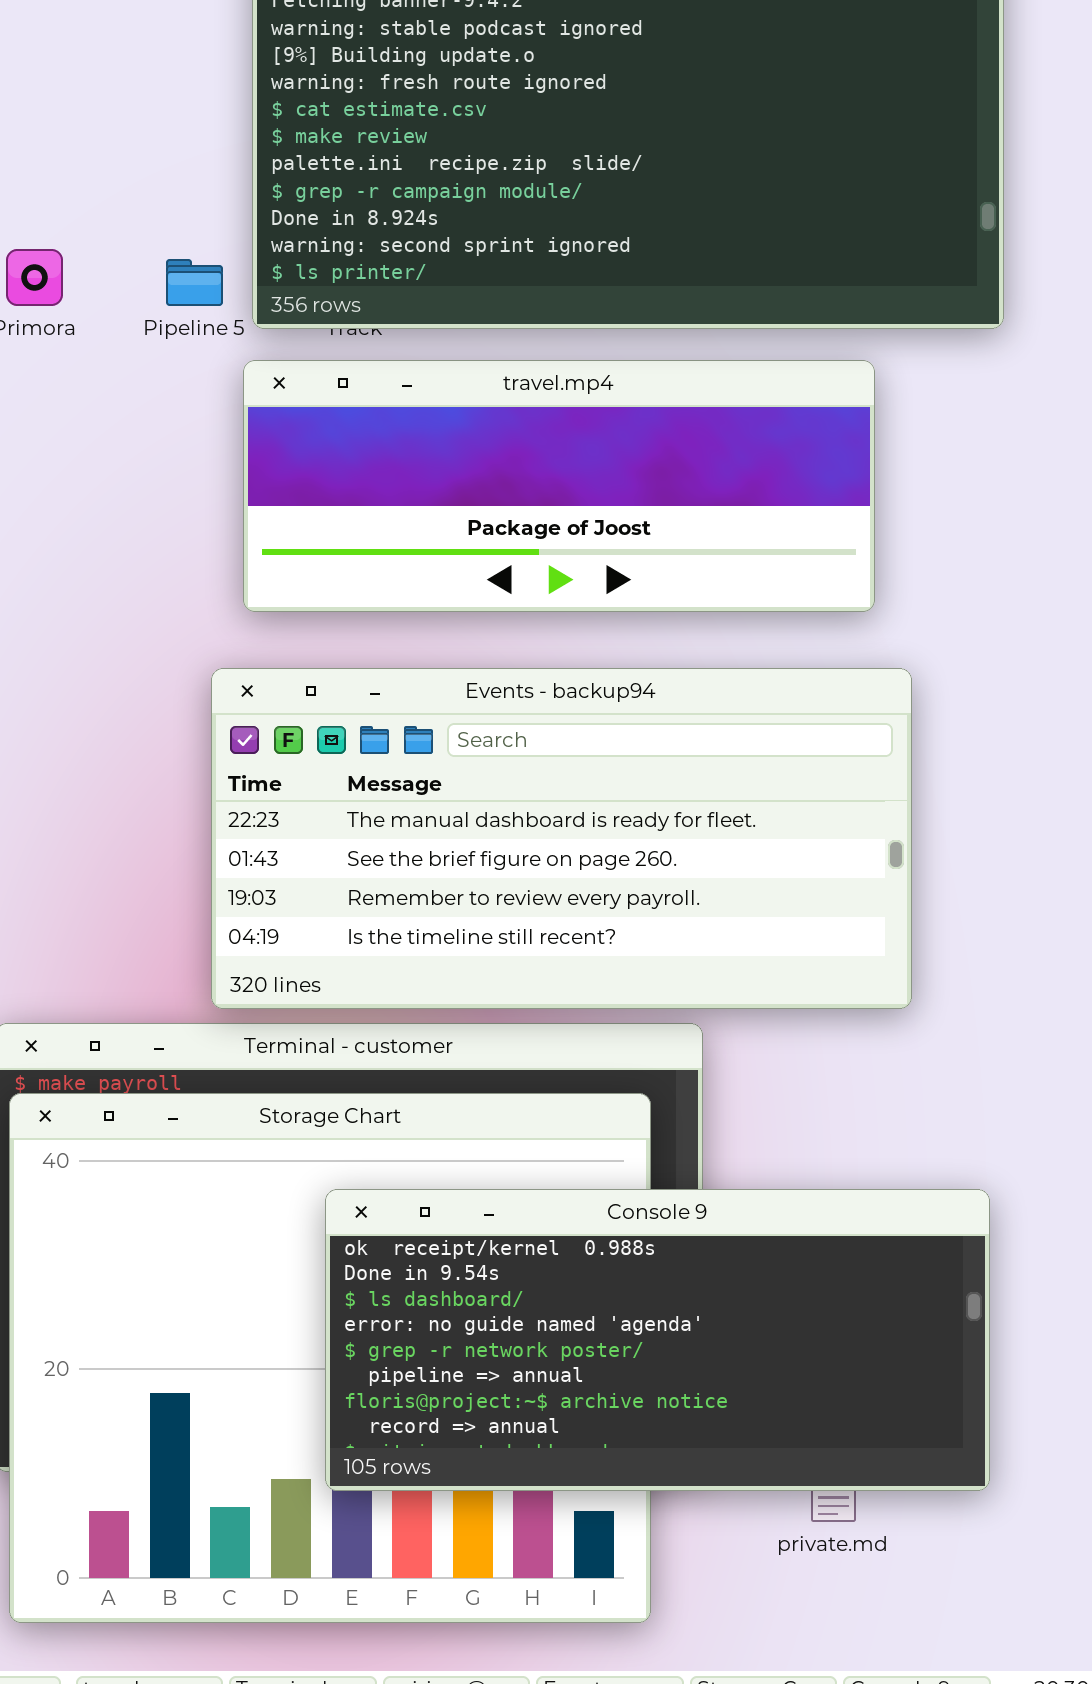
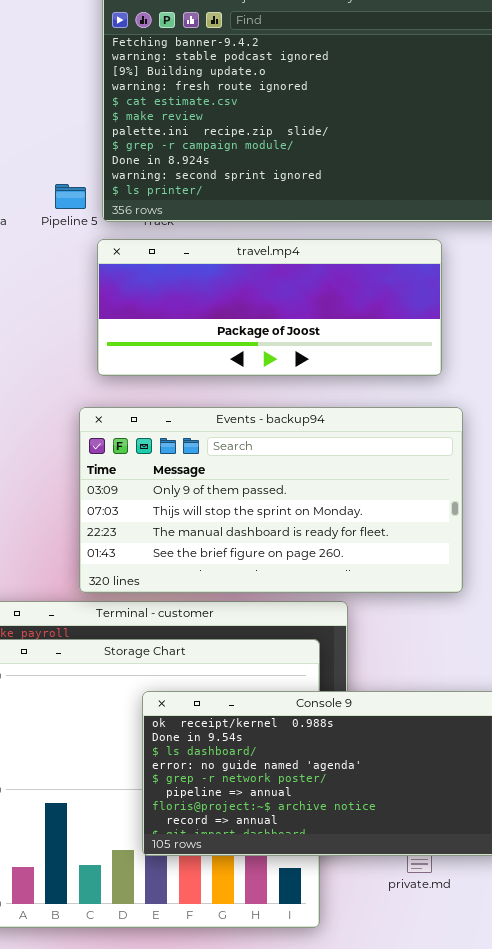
Events - backup94: [211,668,912,1009] -> [79,407,463,593], scrolled up 2 rows

